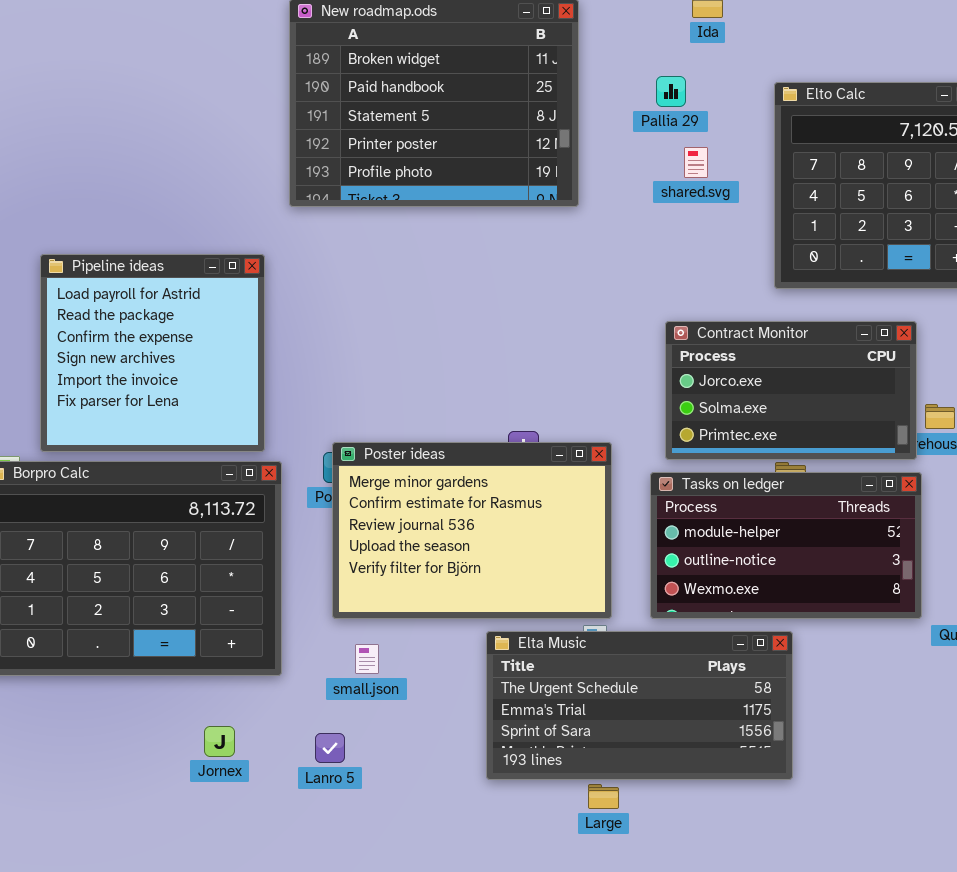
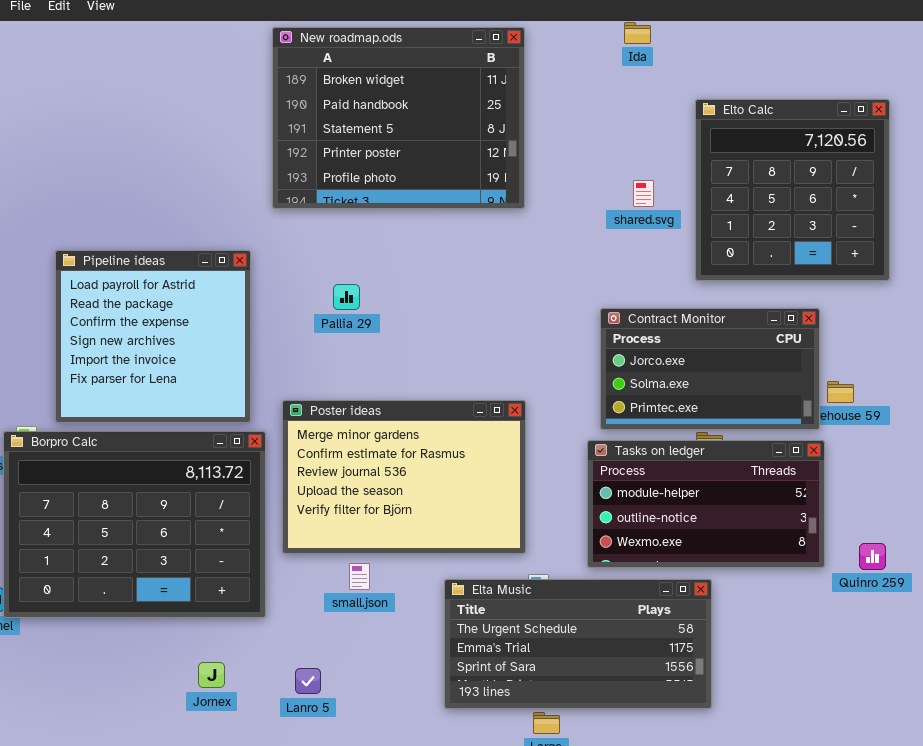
Pallia 29: [656,76,686,107] -> [333,284,360,310], moved
shared.svg: [684,147,708,178] -> [633,180,654,207], moved
Poster ideas: [332,442,612,619] -> [282,400,526,554], moved
small.json: [355,644,379,674] -> [349,563,370,590], moved

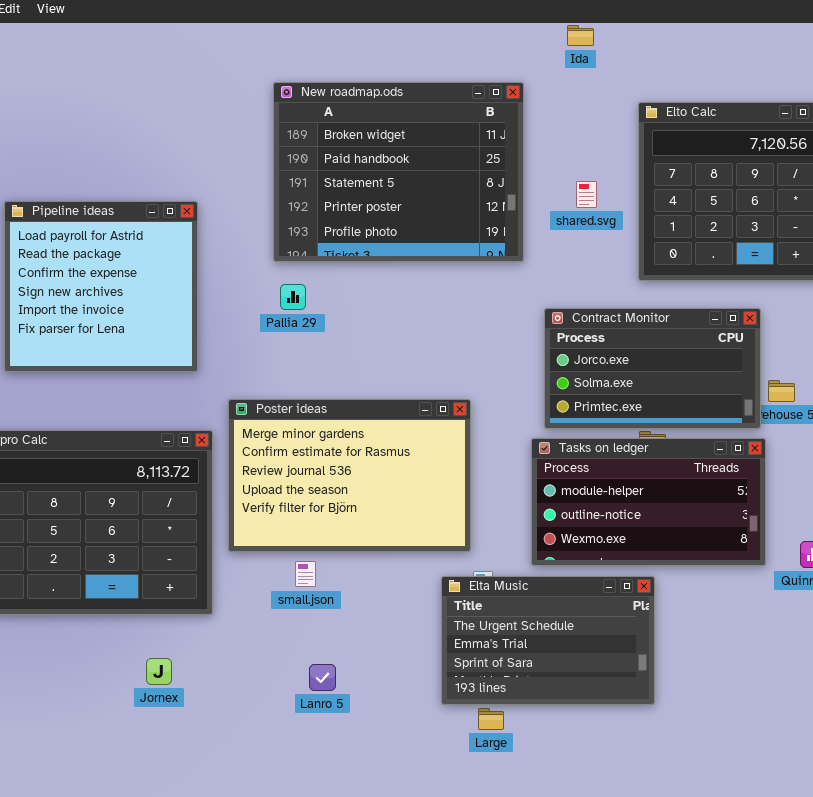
New roadmap.ods: [272,27,525,209] -> [273,82,524,262], moved
Pipeline ideas: [55,250,251,423] -> [4,201,198,372], moved
Elta Music: [444,579,712,709] -> [441,576,655,705], resized
Lanro 5: [295,668,321,694] -> [309,664,336,691], moved

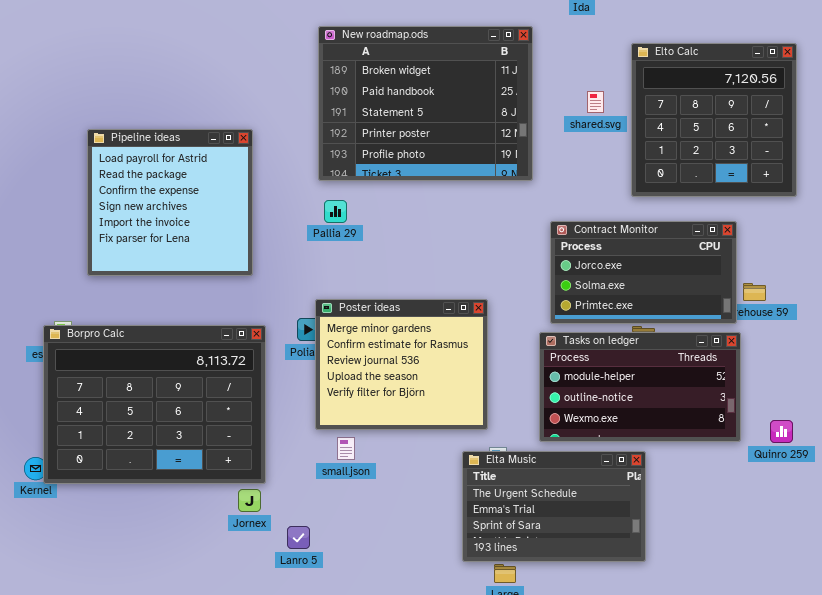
shared.svg: [576,181,597,208] -> [587,91,604,113], moved
Poster ideas: [228,399,471,552] -> [315,299,488,430], resized
Jornex: [146,658,172,685] -> [238,489,261,512], moved
Lanro 5: [309,664,336,691] -> [287,526,310,549], moved

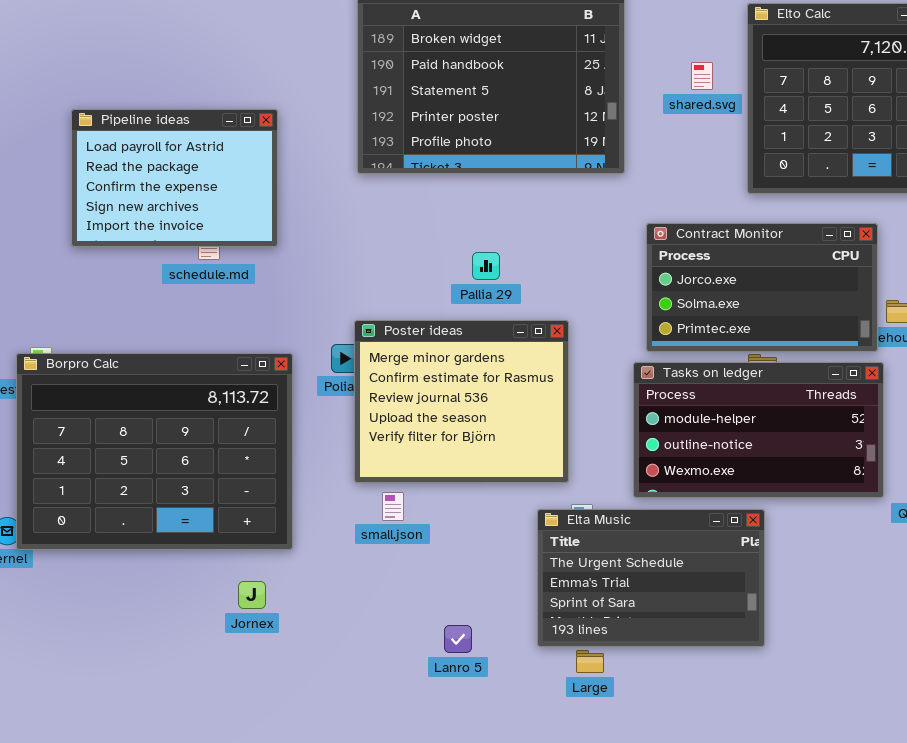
Pipeline ideas: [87,129,253,276] -> [71,109,278,247], resized
Pallia 29: [324,200,347,223] -> [472,252,500,280], moved
Jornex: [238,489,261,512] -> [238,581,266,609], moved
Lanro 5: [287,526,310,549] -> [444,625,472,653], moved

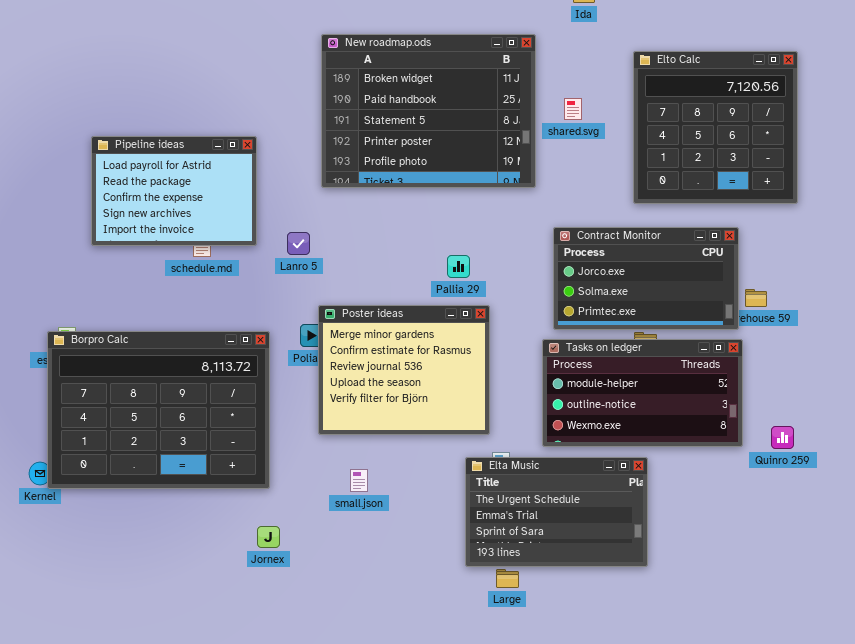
shared.svg: [691,62,713,90] -> [564,98,582,120], moved
Pallia 29: [472,252,500,280] -> [447,255,470,278], moved
small.json: [382,492,404,521] -> [350,469,368,492], moved
Jornex: [238,581,266,609] -> [257,526,280,548], moved
Lanro 5: [444,625,472,653] -> [287,232,310,255], moved

